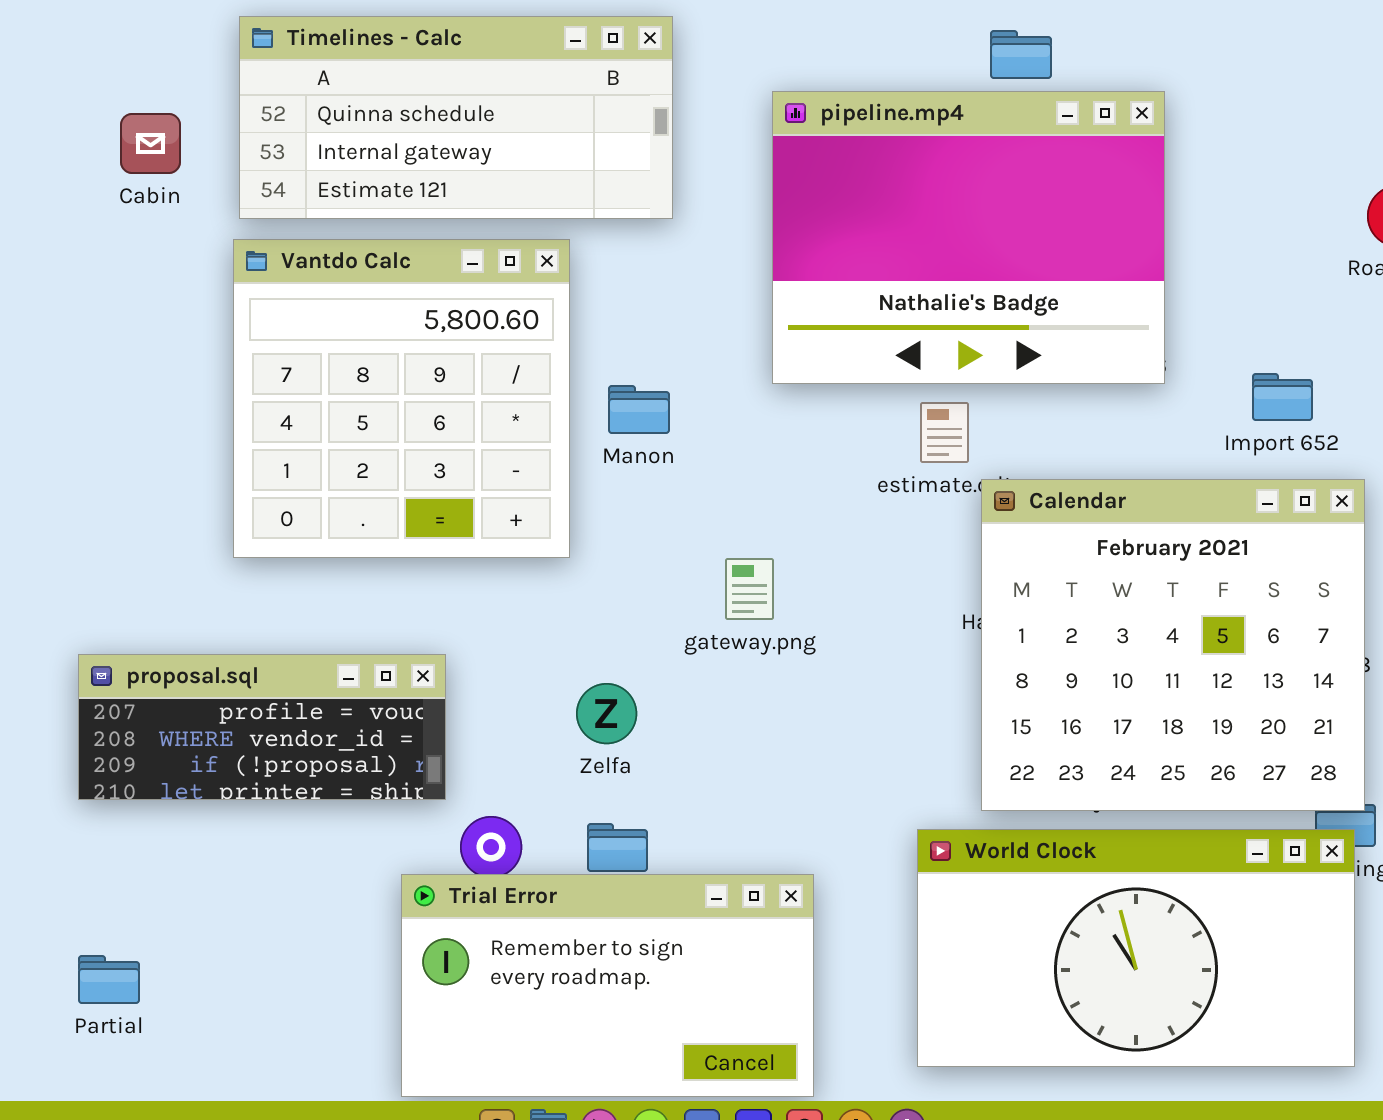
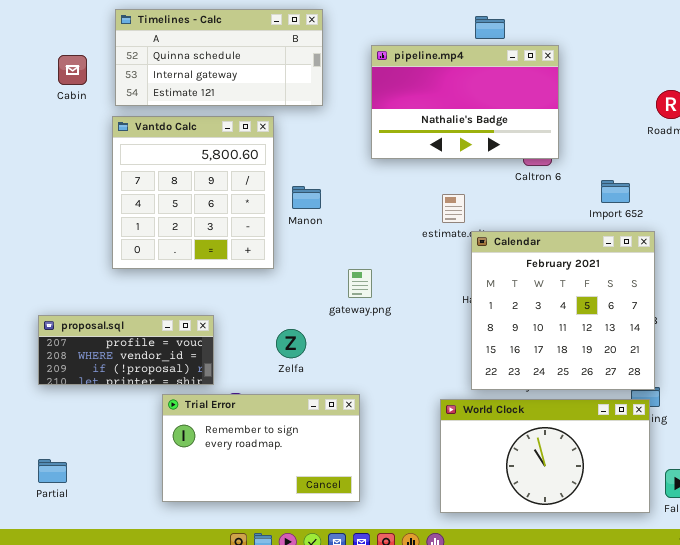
pipeline.mp4: [772,91,1165,384] -> [371,45,559,159], resized
Trial Error: [401,874,814,1097] -> [162,394,360,502], moved

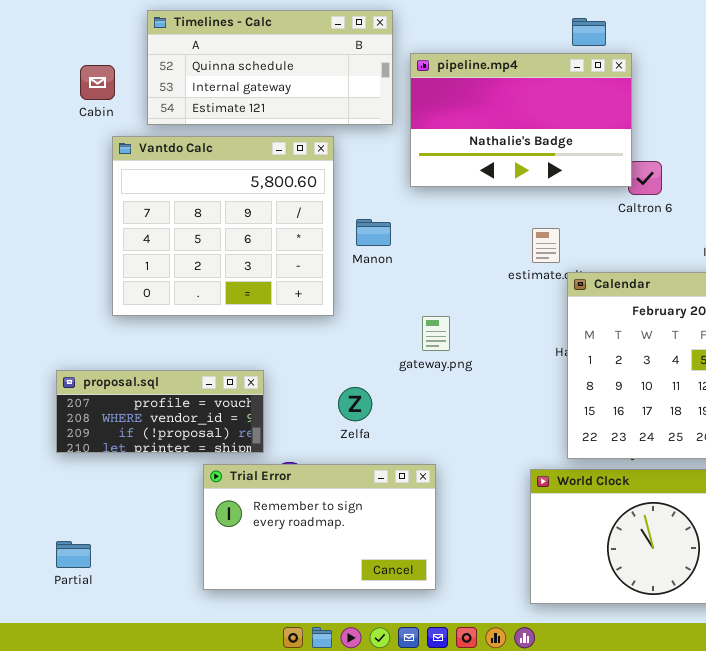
pipeline.mp4: [371,45,559,159] -> [410,53,632,187], moved
Vantdo Calc: [112,116,274,269] -> [112,136,334,316], resized

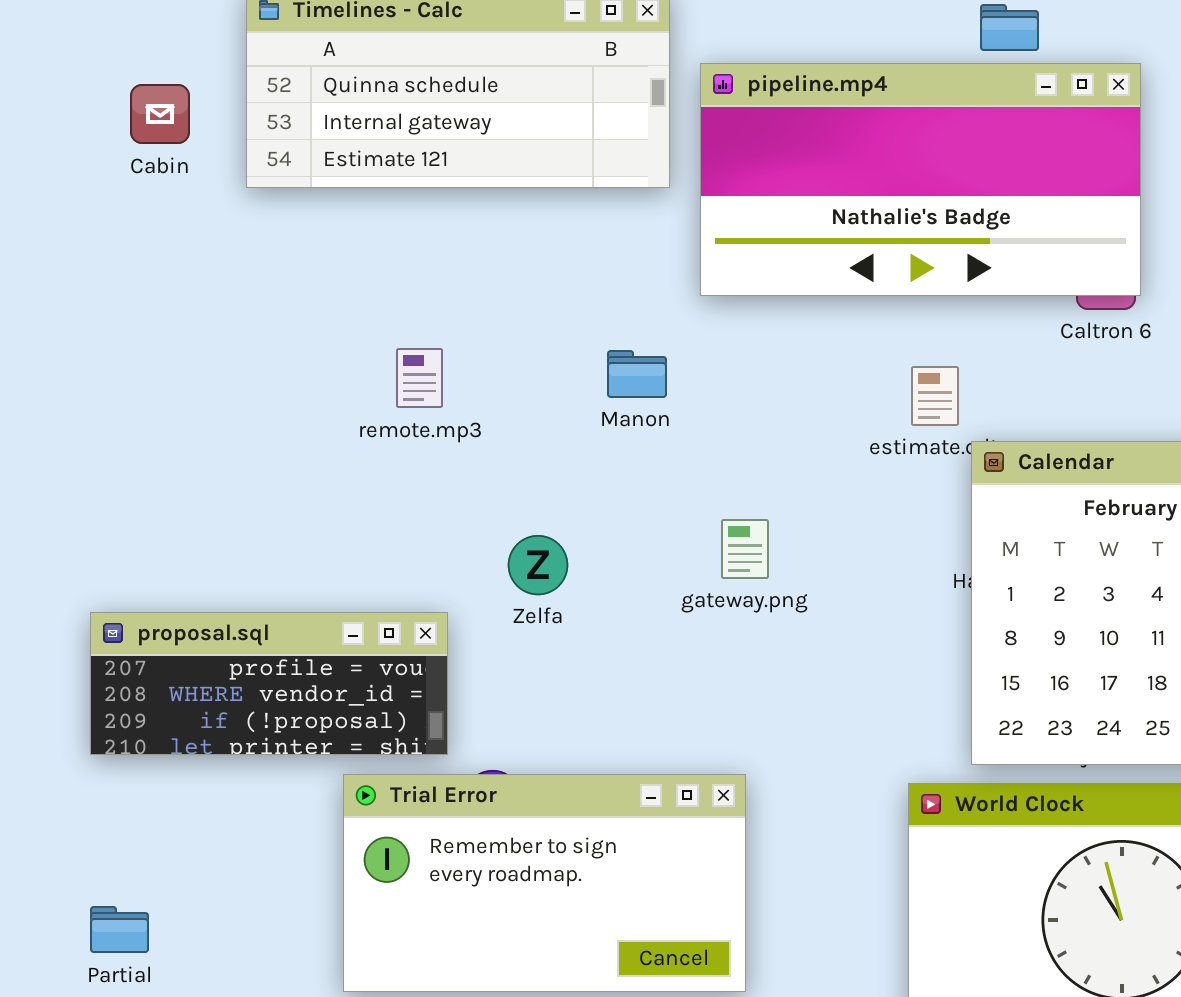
pipeline.mp4: [410,53,632,187] -> [700,63,1141,296], resized
Vantdo Calc: [112,136,334,316] -> none, closed
Zelfa: [338,387,372,421] -> [508,535,568,595], moved

